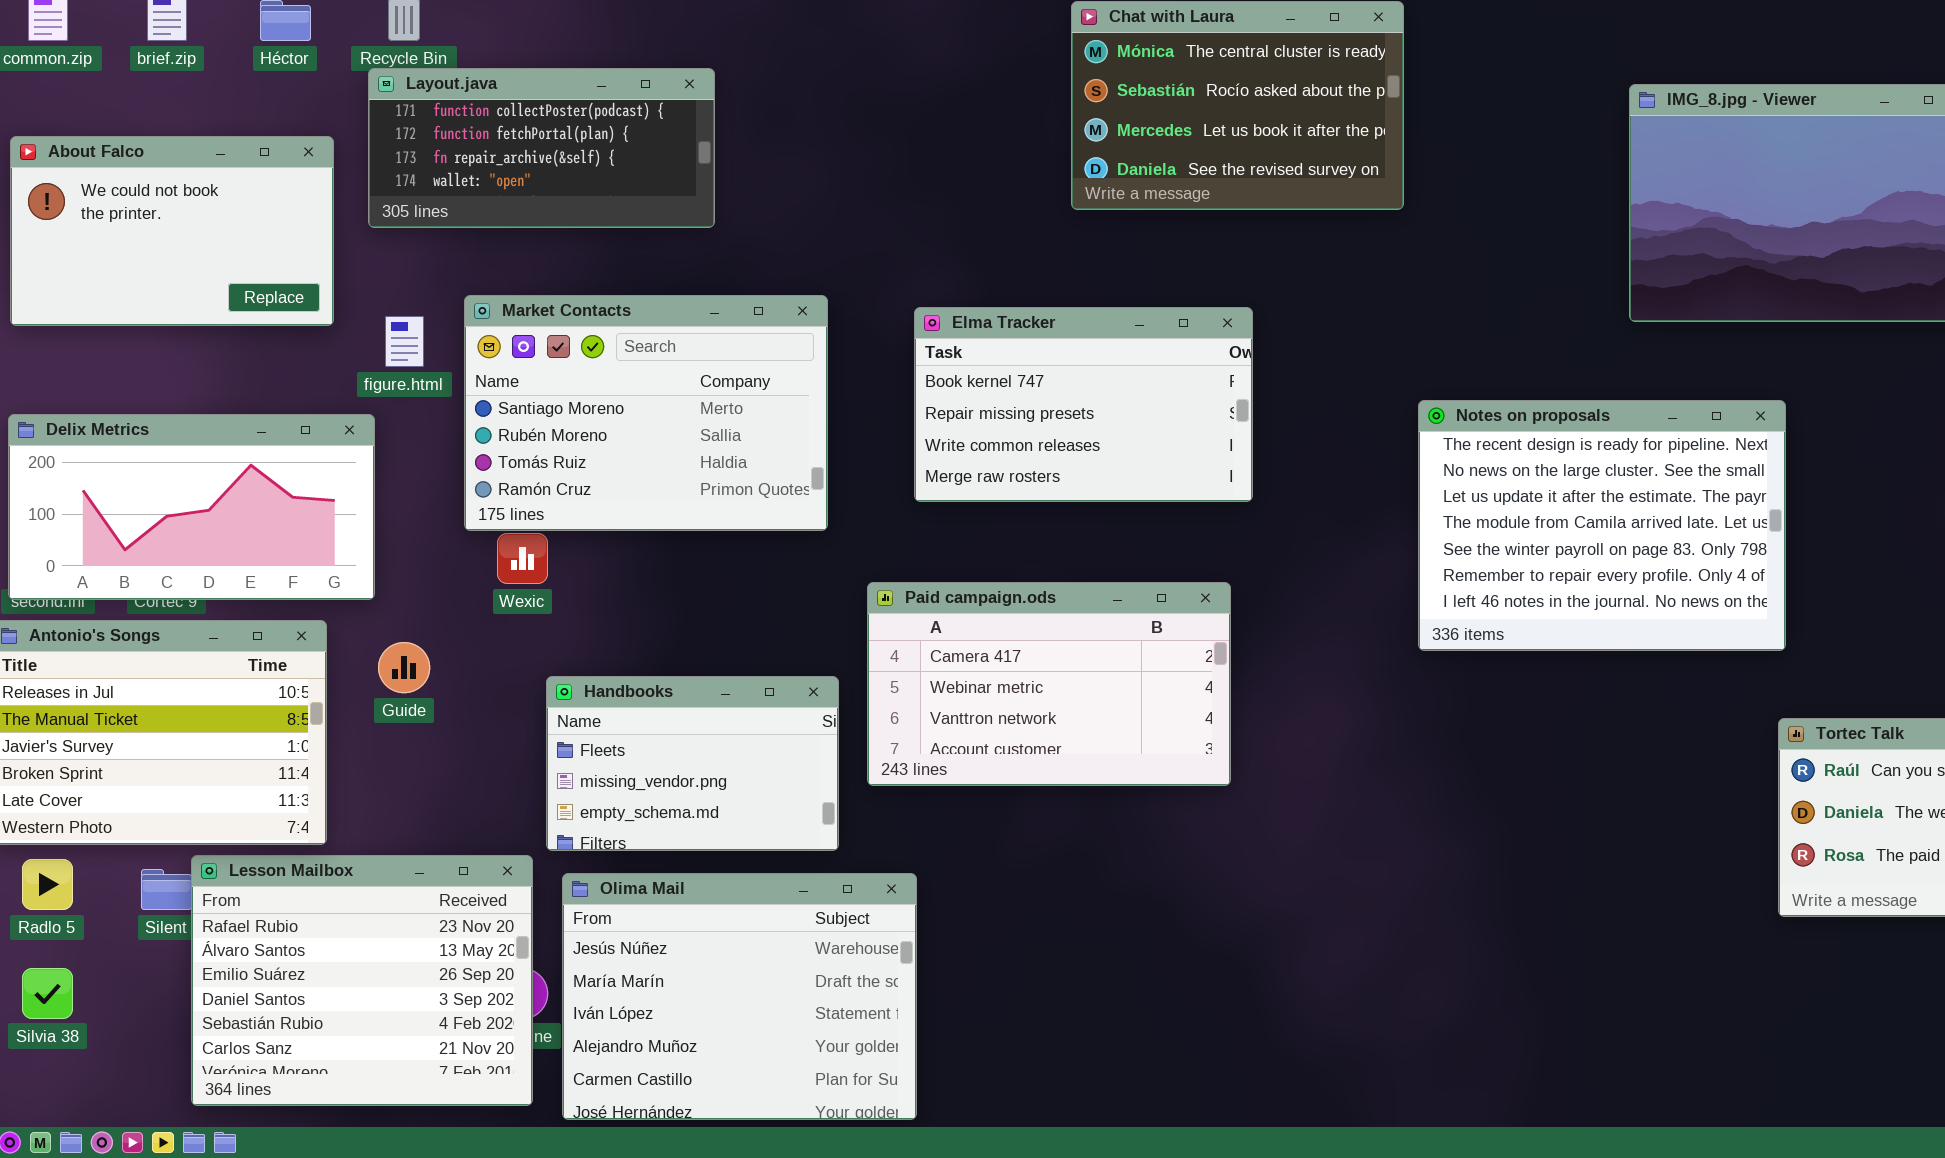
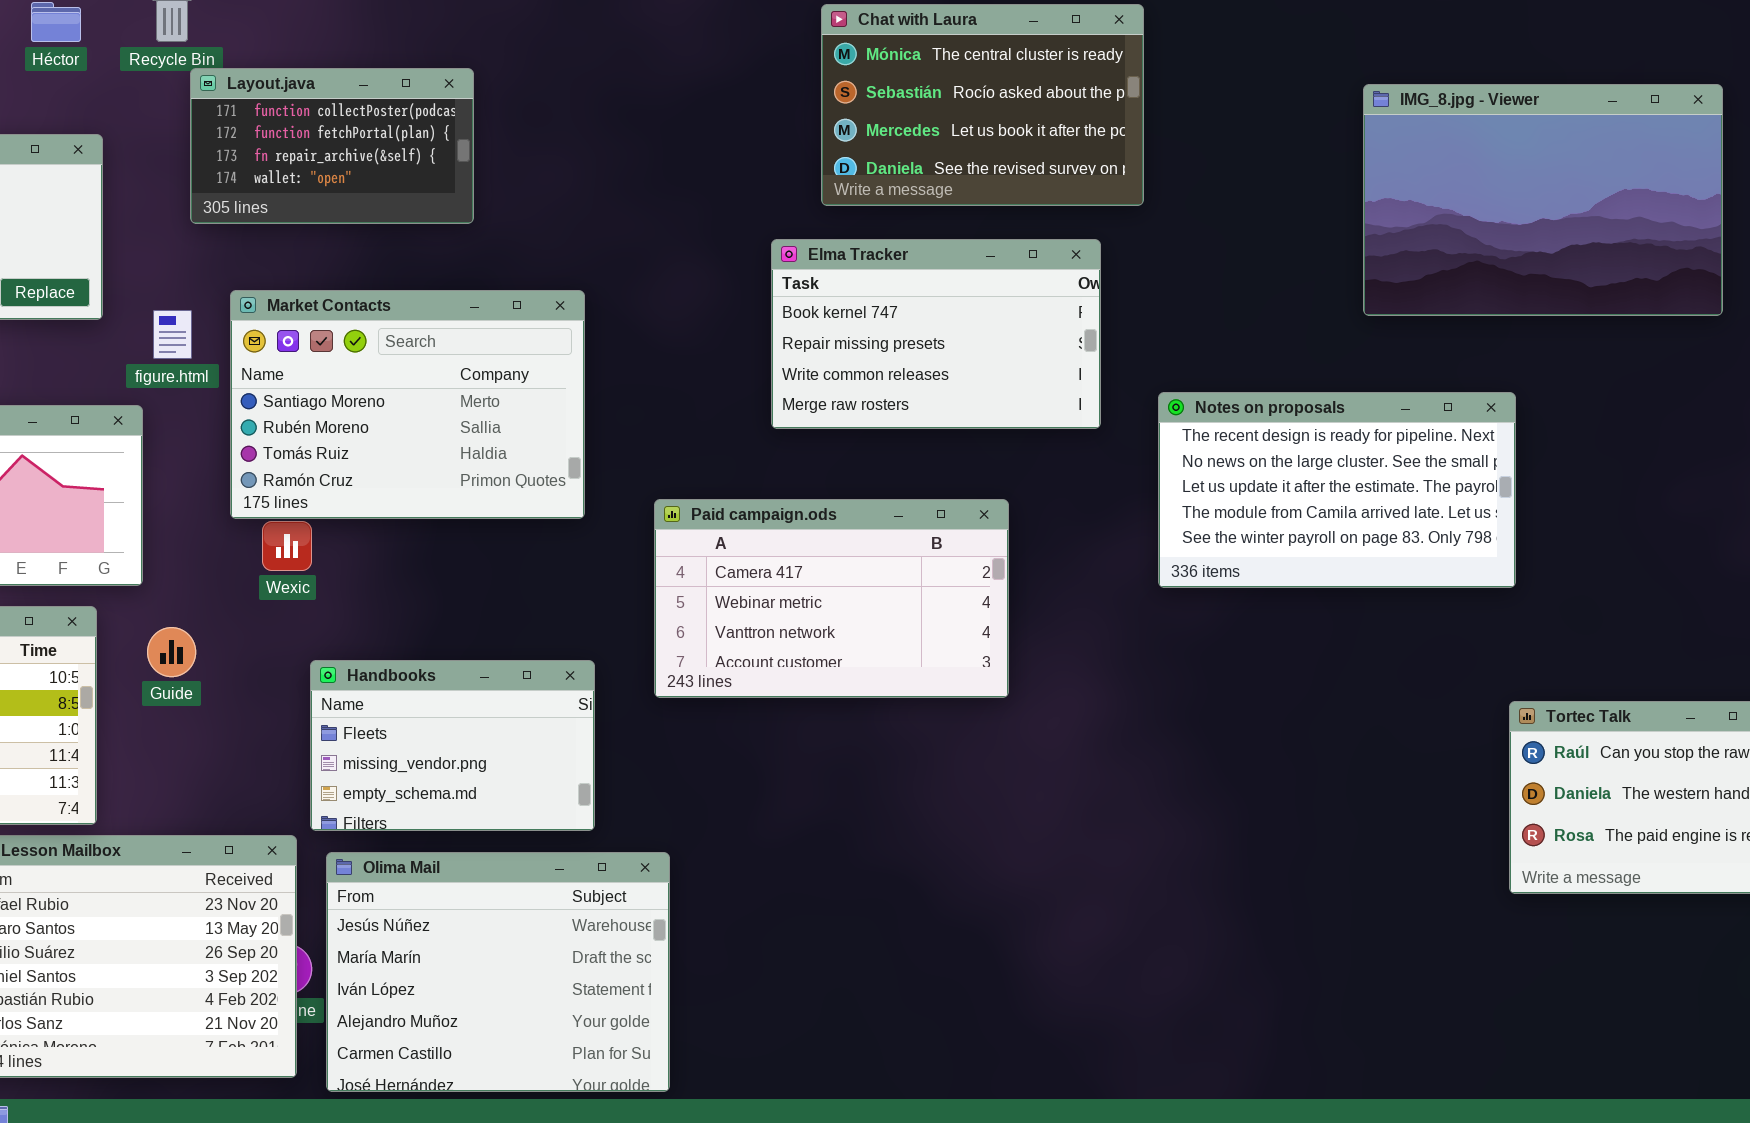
Layout.java: [368,68,715,228] -> [190,68,474,224], resized
Elma Tracker: [914,307,1253,502] -> [771,239,1101,429], moved
Notes on proposals: [1418,400,1786,651] -> [1158,392,1516,588], resized
Paid campaign.ods: [867,582,1231,786] -> [654,499,1009,698], moved

